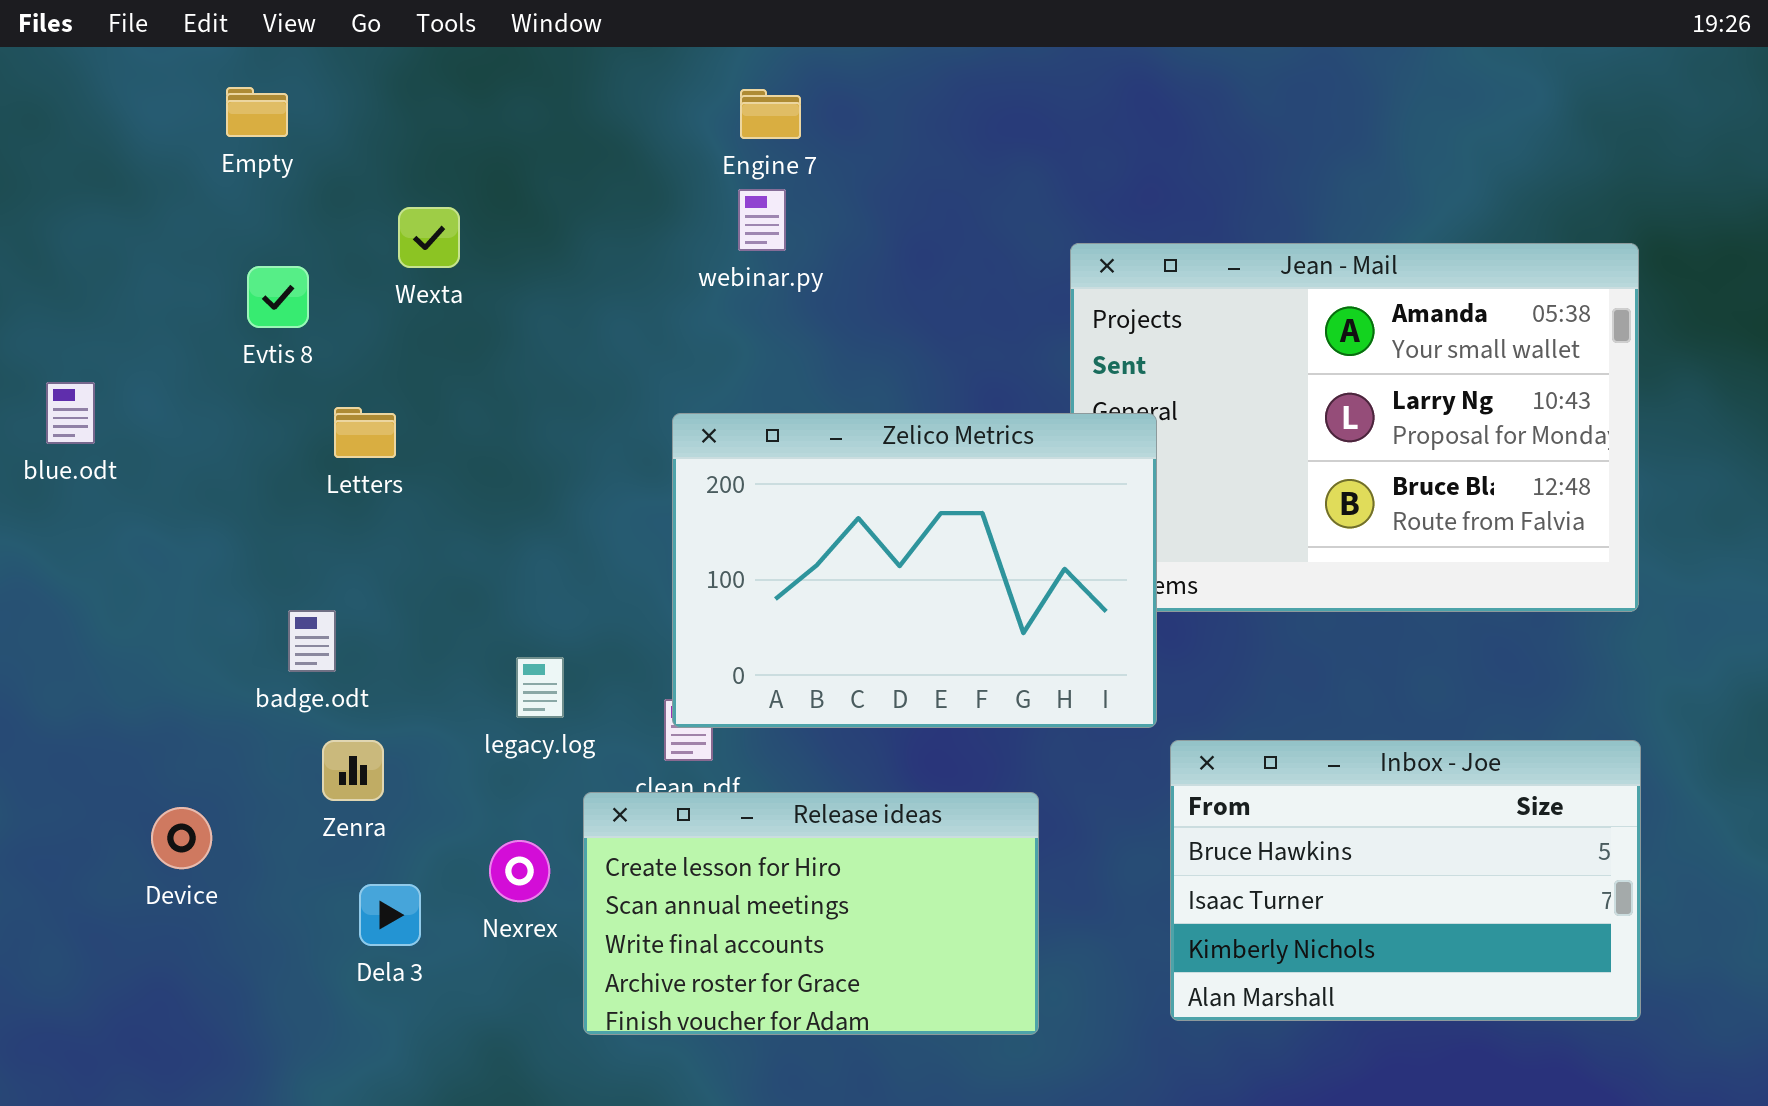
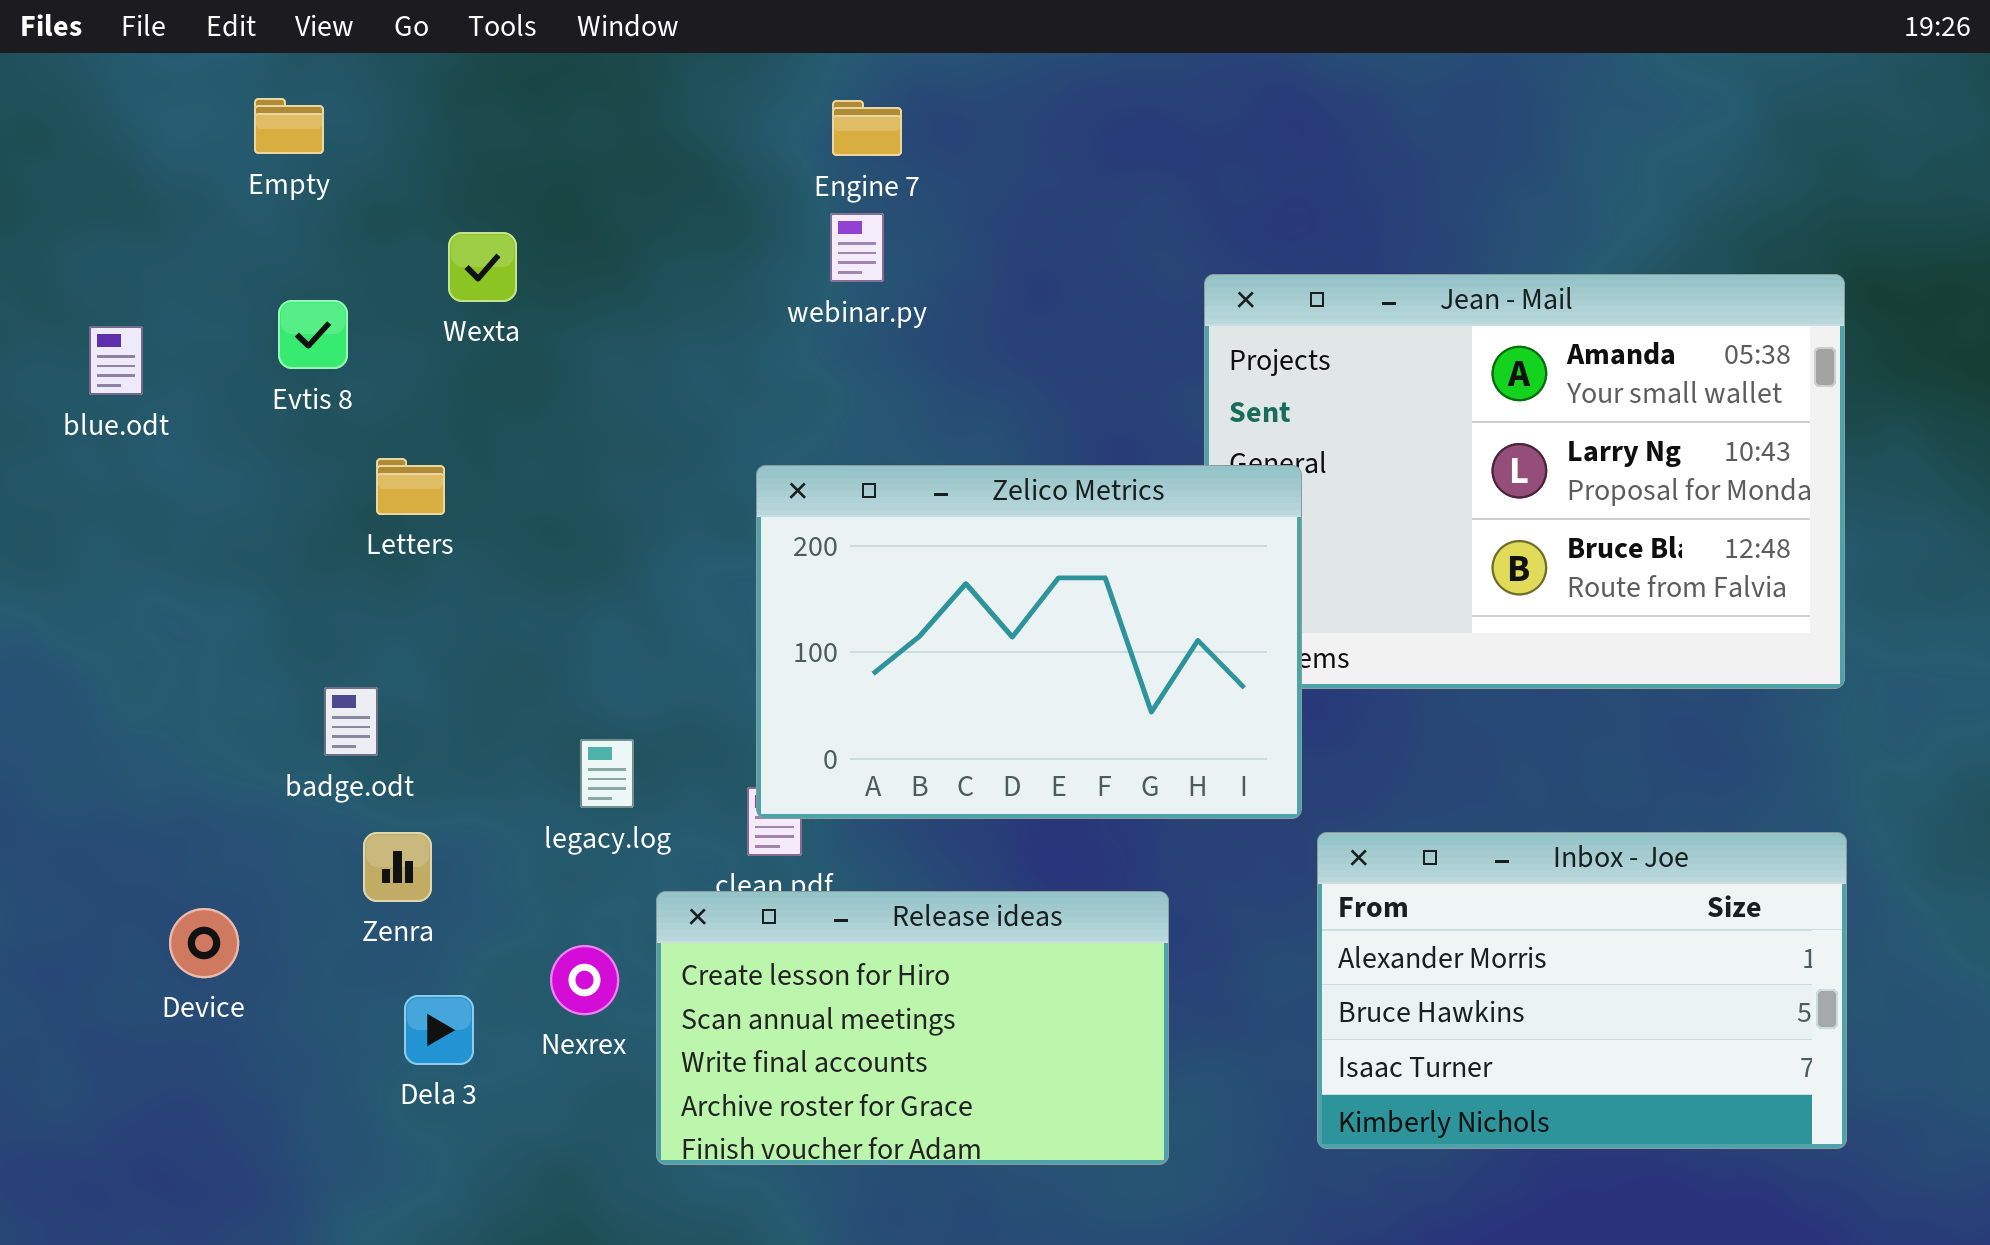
blue.odt: [46,382,95,444] -> [89,326,143,395], moved
Inbox - Joe: [1170,740,1641,1021] -> [1317,832,1847,1149], scrolled up 1 row

